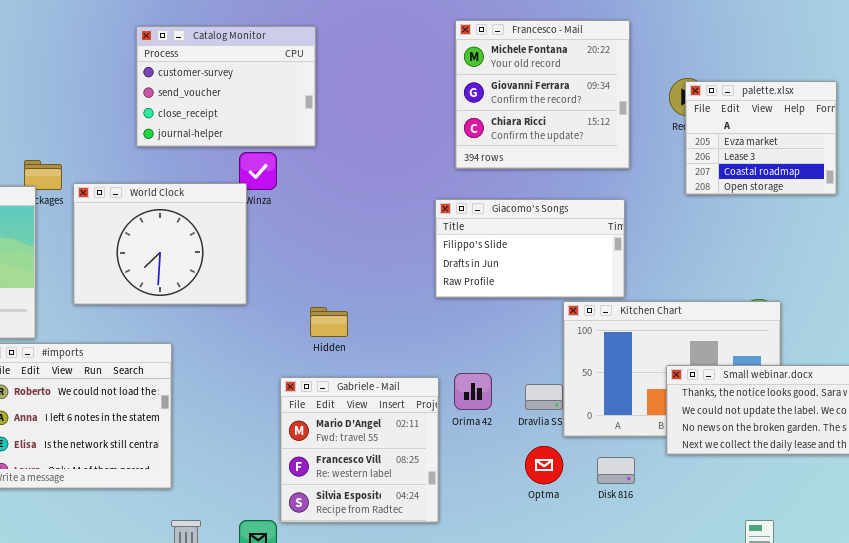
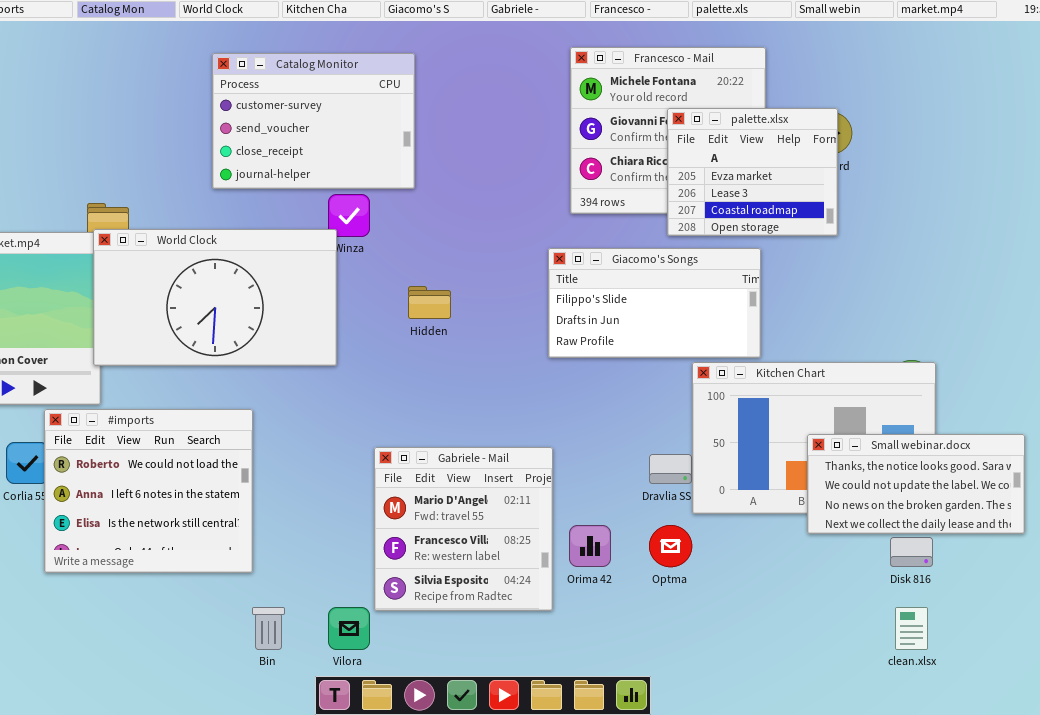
palette.xlsx: [685,81,837,195] -> [667,108,838,236], moved
World Clock: [73,183,247,305] -> [93,229,337,366], resized
Hidden: [310,307,348,337] -> [408,286,451,319], moved
Orima 42: [454,373,492,410] -> [569,525,611,567], moved
Disk 816: [597,457,635,484] -> [890,537,933,567], moved

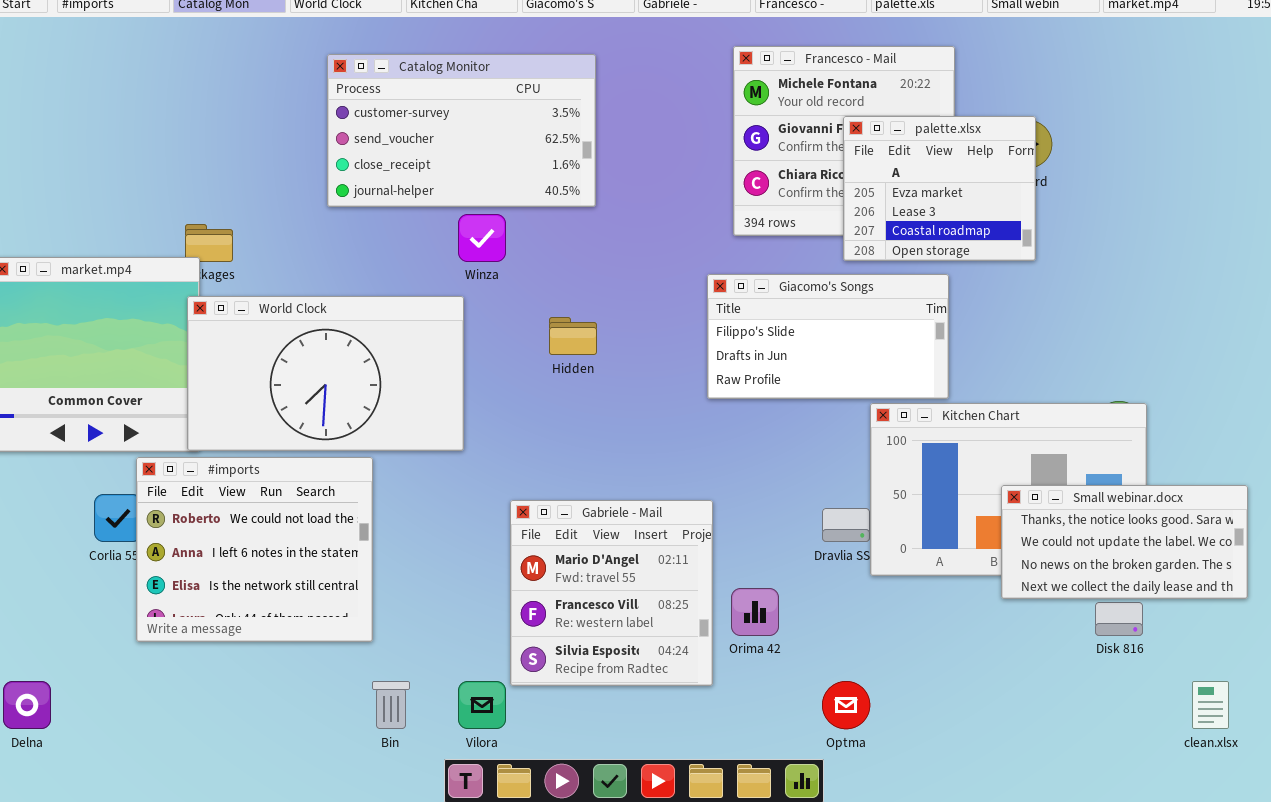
Catalog Monitor: [212,53,415,189] -> [327,54,596,207], resized
World Clock: [93,229,337,366] -> [187,296,464,451], moved
Optma: [649,525,692,567] -> [822,681,870,729], moved
clean.xlsx: [895,607,928,650] -> [1192,681,1229,729], moved

